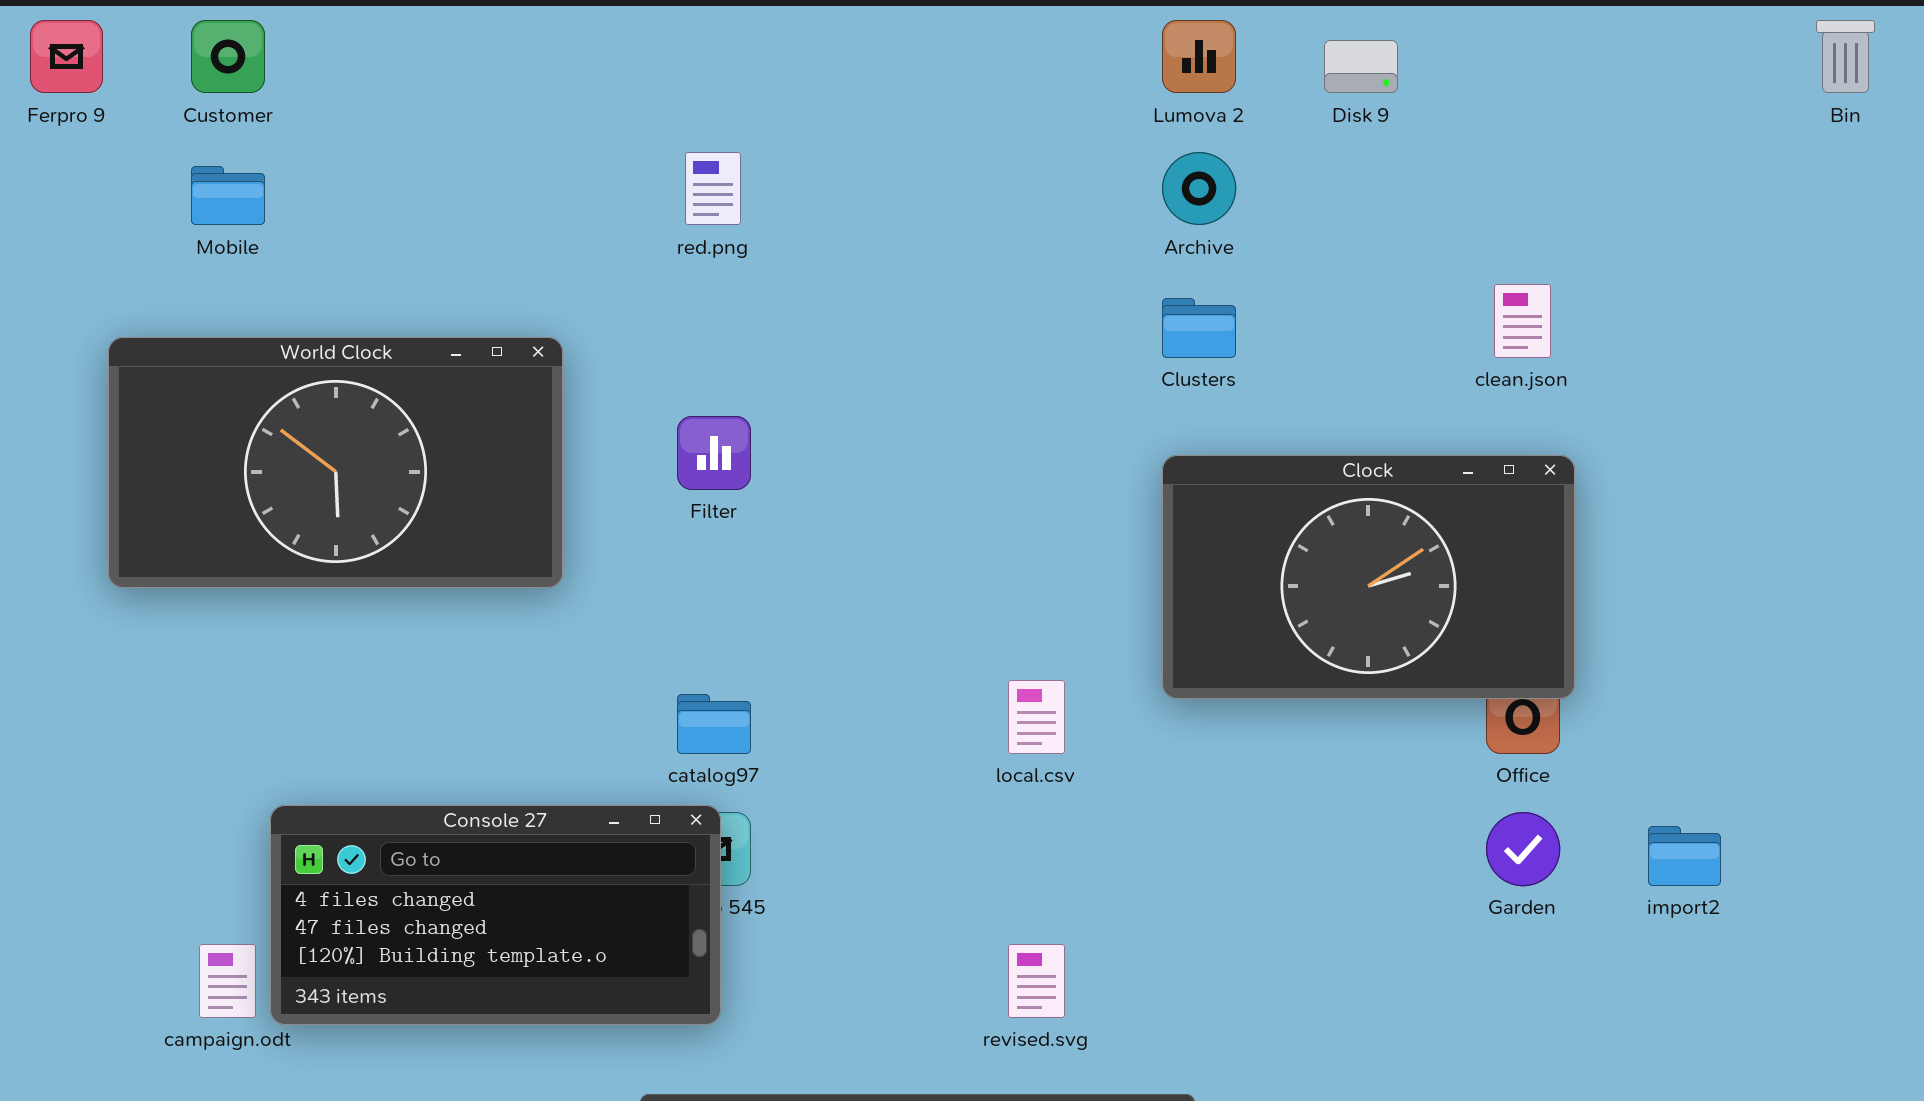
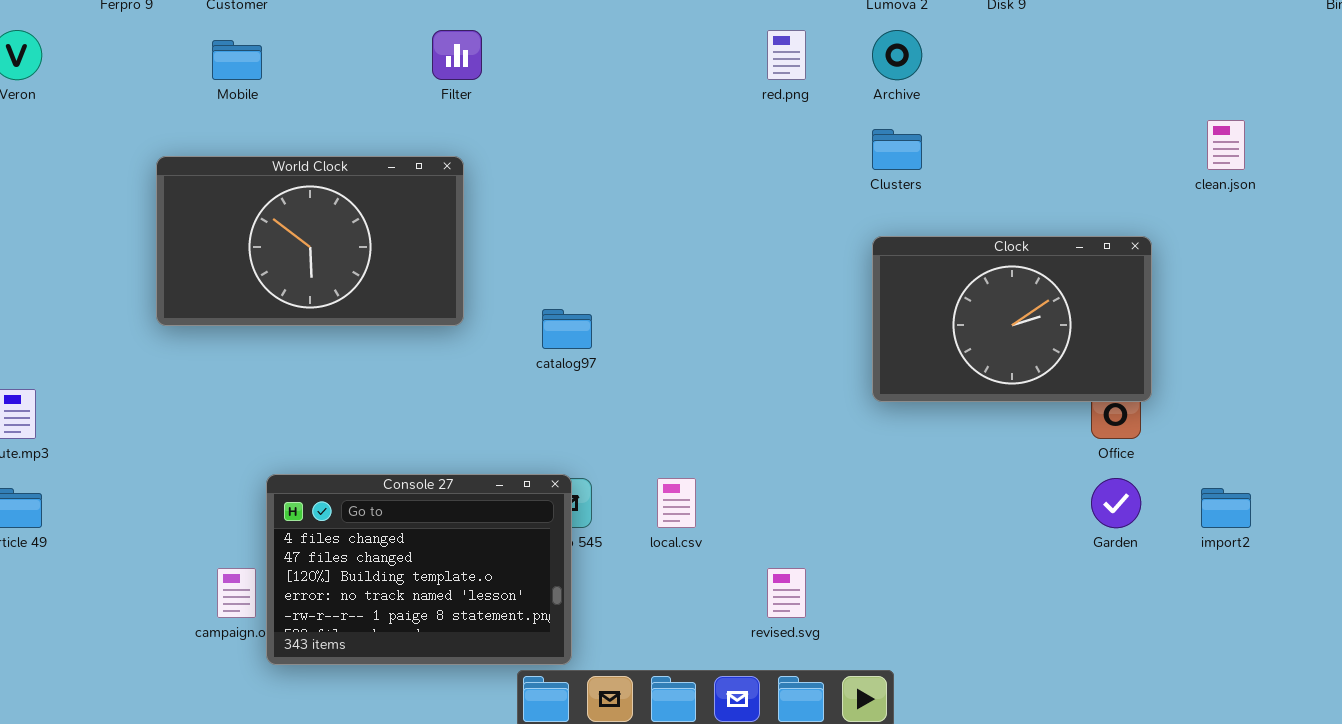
red.png: [685,152,741,225] -> [767,30,806,80], moved
clean.json: [1494,284,1551,358] -> [1207,120,1245,170], moved
Filter: [677,416,751,490] -> [432,30,482,80], moved
local.csv: [1008,680,1065,754] -> [657,478,696,528], moved
catalog97: [677,694,751,754] -> [542,309,592,349], moved
Console 27: [270,805,721,1025] -> [266,474,572,665], resized

